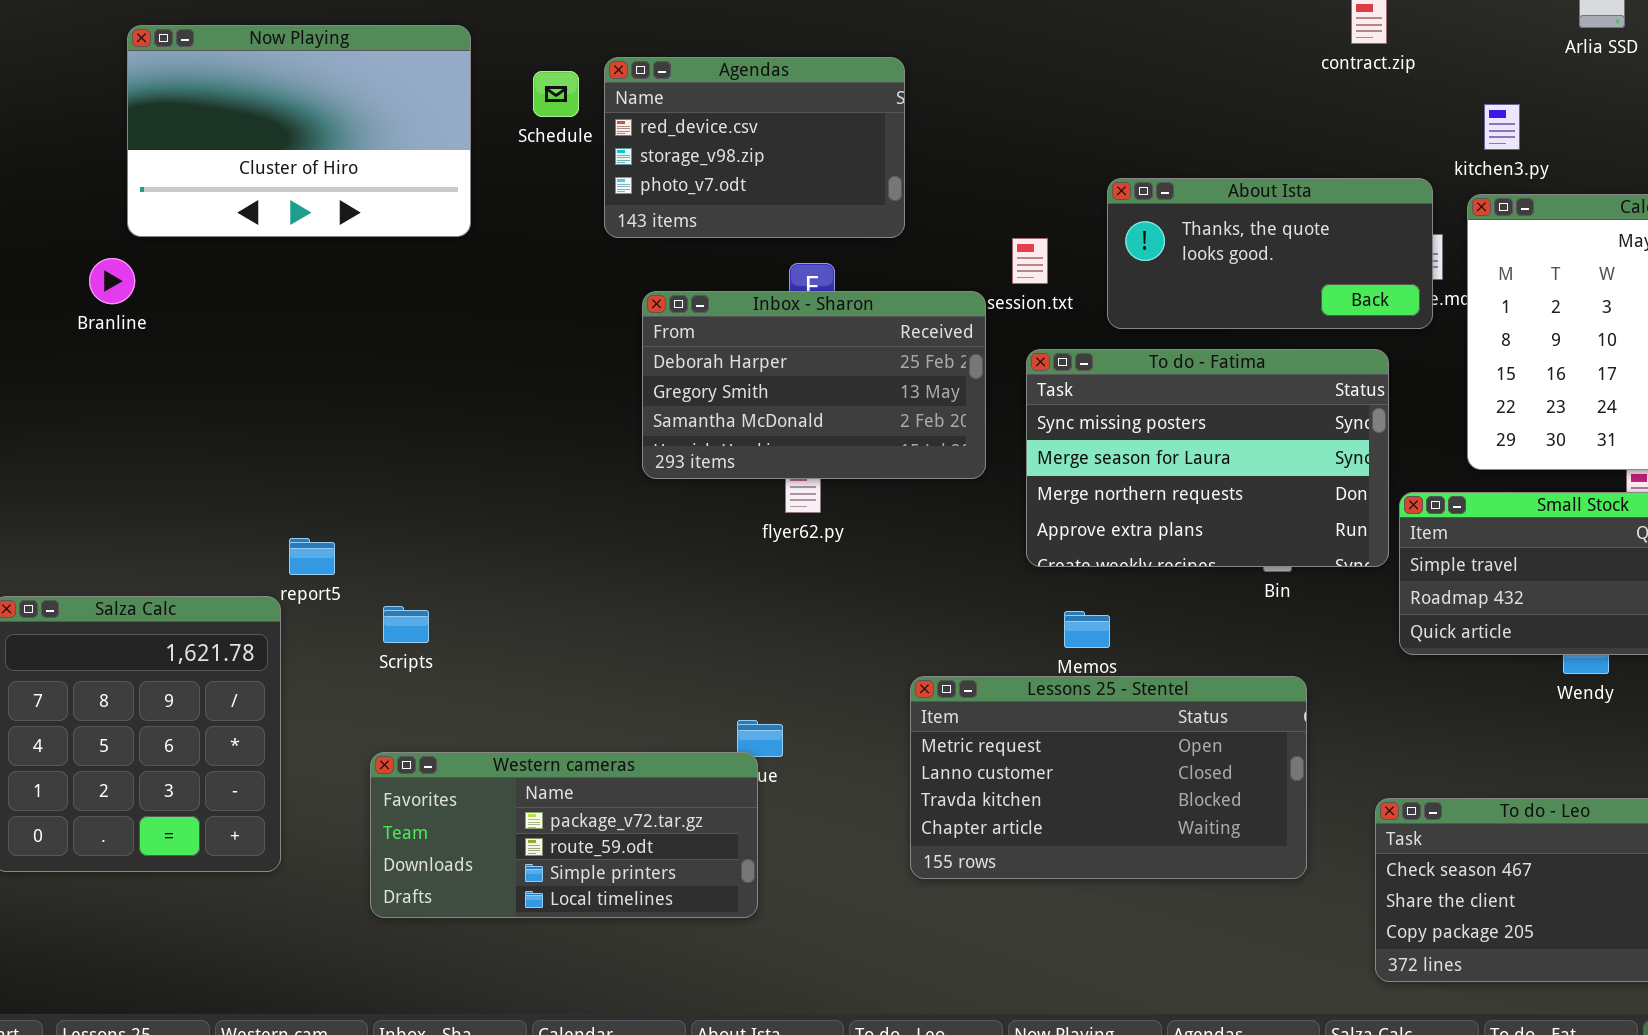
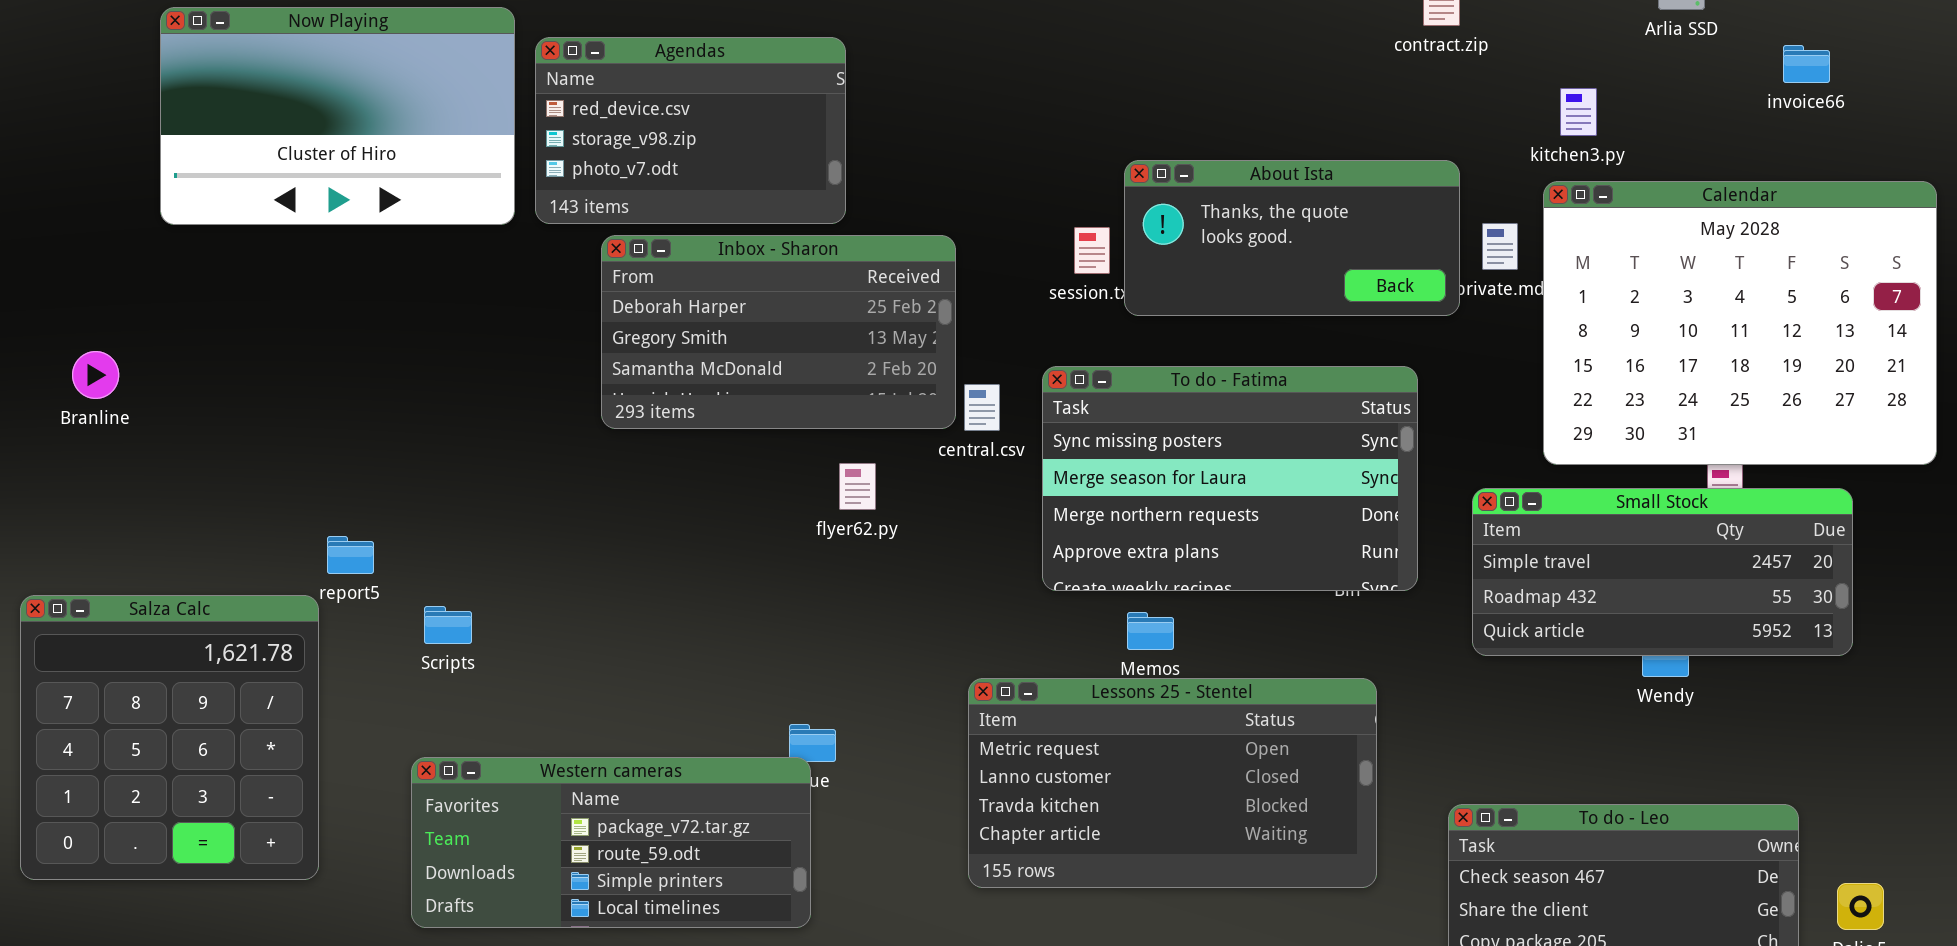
Agendas: [604,57,905,238] -> [535,37,846,224], moved
About Ista: [1107,178,1433,329] -> [1124,160,1460,316], moved
Branline: [89,258,135,304] -> [72,351,119,399], moved
Inbox - Sharon: [642,291,986,479] -> [601,235,956,429], moved
To do - Fatima: [1026,349,1389,567] -> [1042,366,1418,591], moved

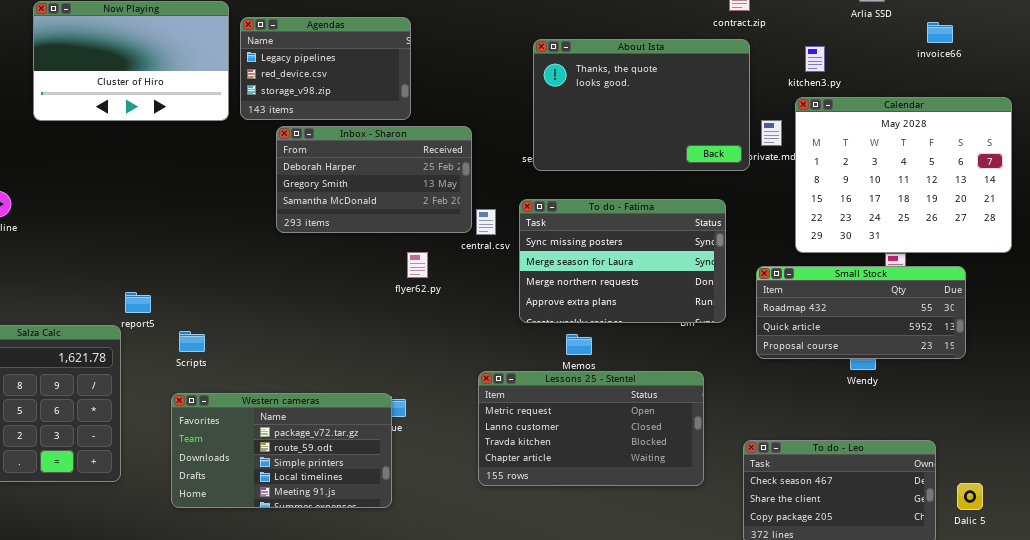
Agendas: [535,37,846,224] -> [240,17,411,120], scrolled up 1 row
About Ista: [1124,160,1460,316] -> [533,39,750,171], resized
Small Stock: [1472,488,1853,656] -> [756,266,966,359], scrolled down 1 row
Western cameras: [411,757,811,928] -> [171,393,392,508], resized

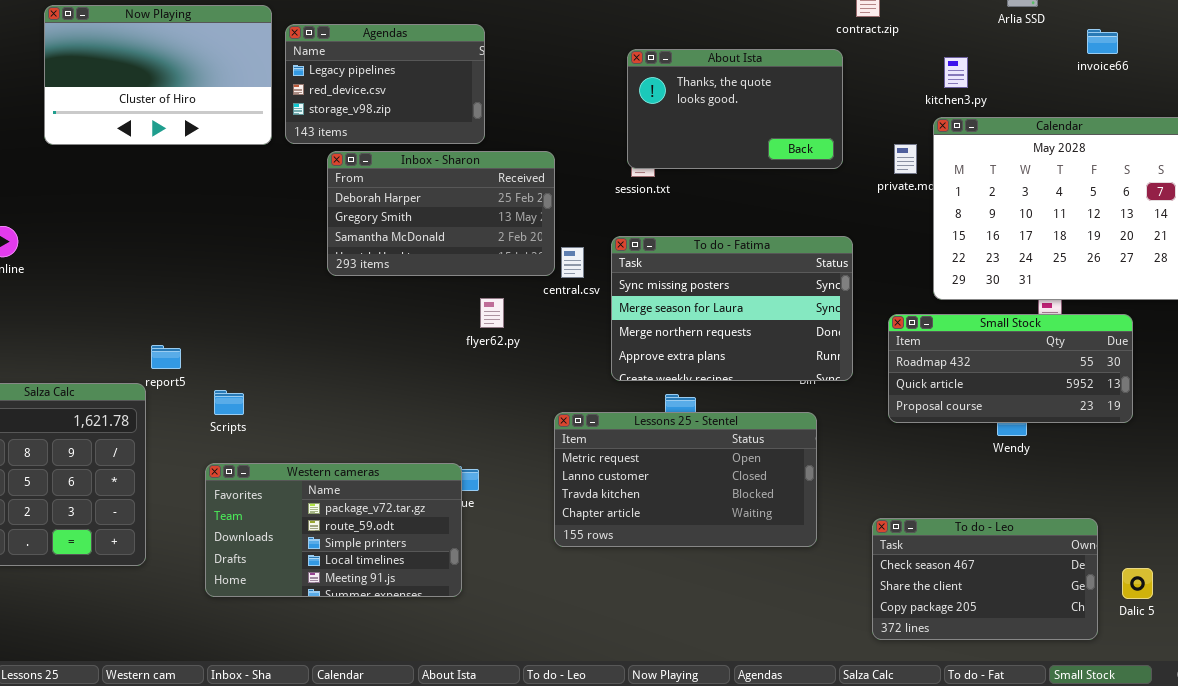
About Ista: [533,39,750,171] -> [627,49,843,169], resized
Lessons 25 - Stentel: [478,371,704,486] -> [554,412,817,547], moved

